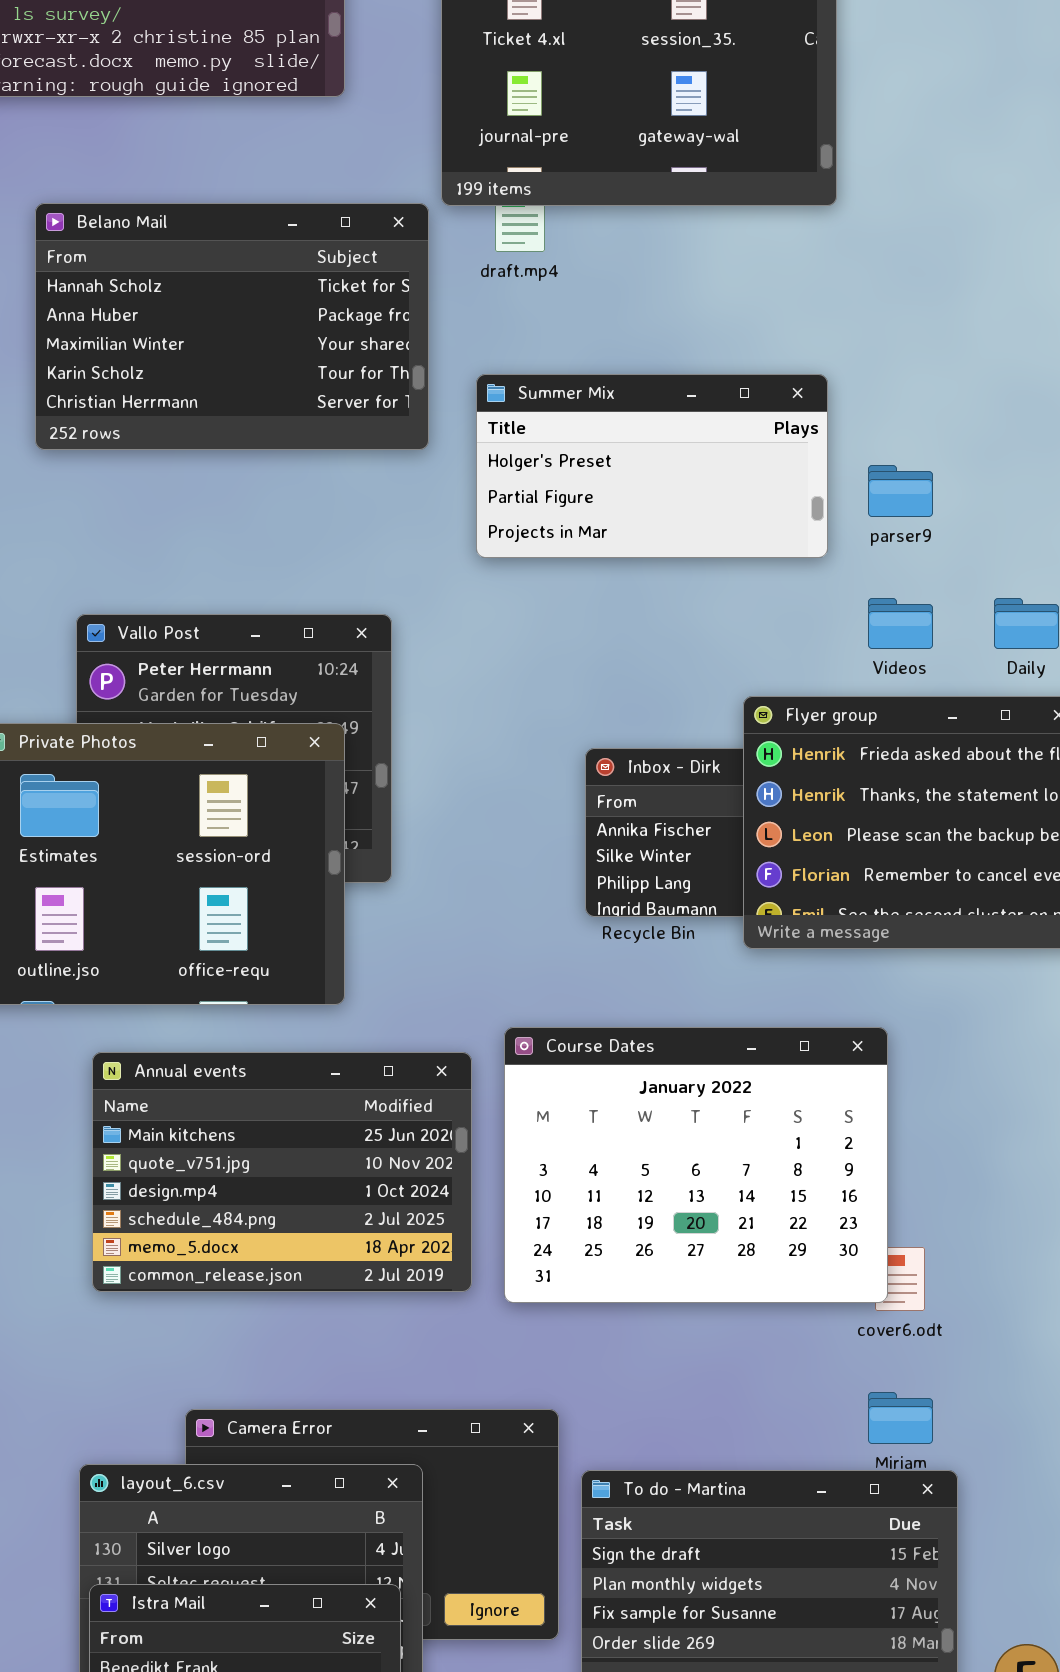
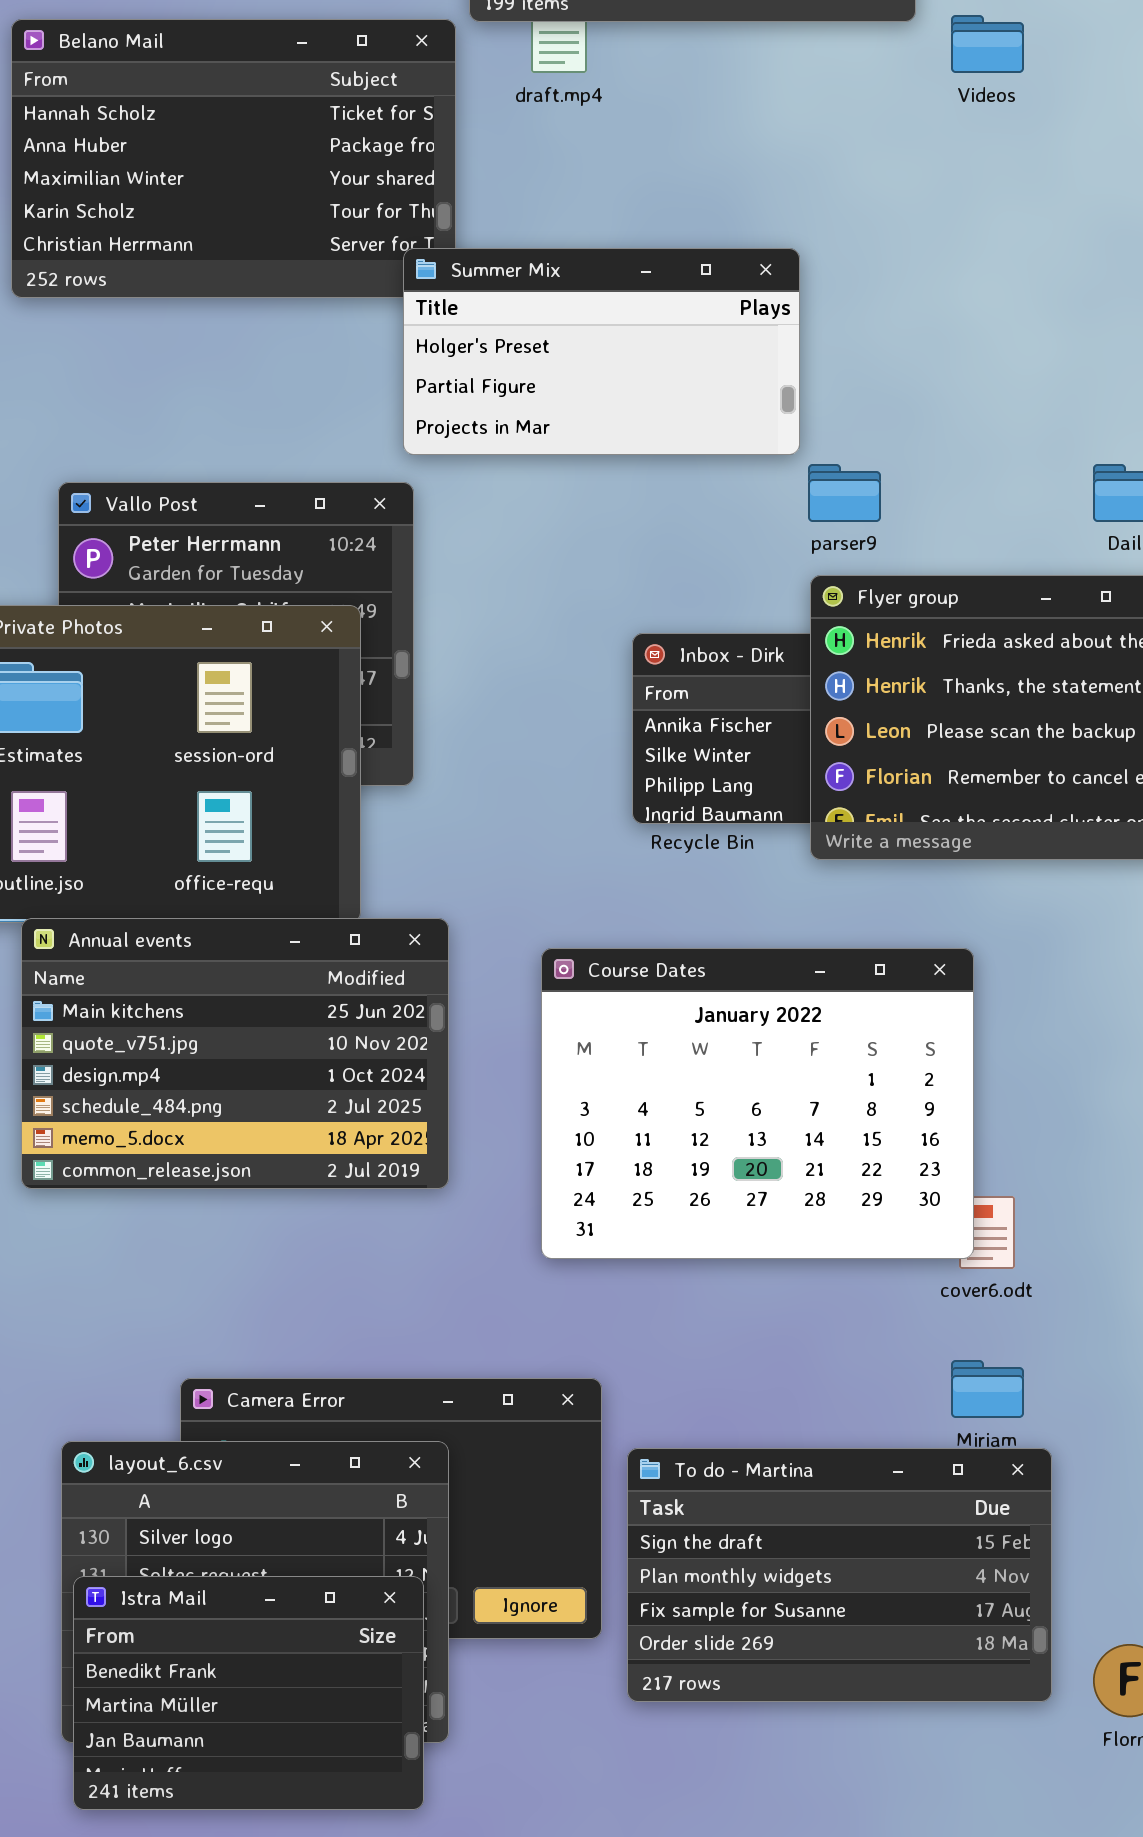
Summer Mix: [476,374,828,558] -> [403,248,800,455], moved
parser9: [868,465,933,517] -> [808,464,881,522], moved
Videos: [868,598,933,649] -> [951,15,1024,73], moved
Annual events: [92,1052,472,1292] -> [21,918,449,1189], moved

